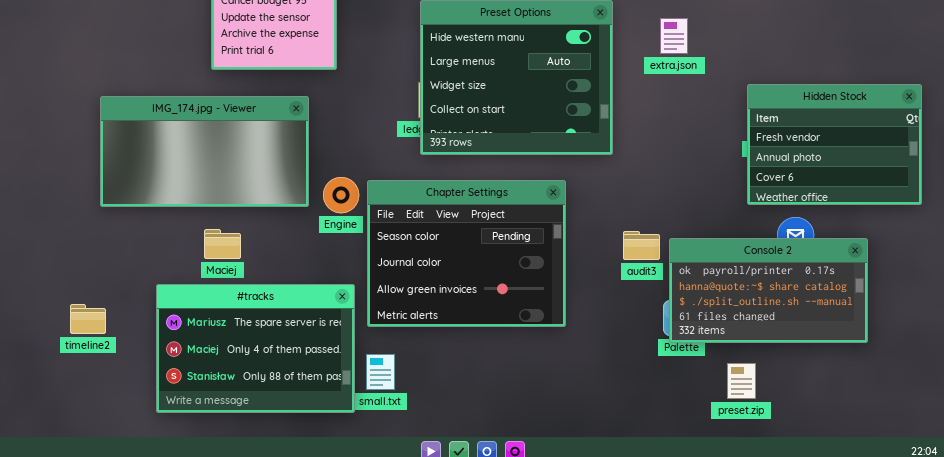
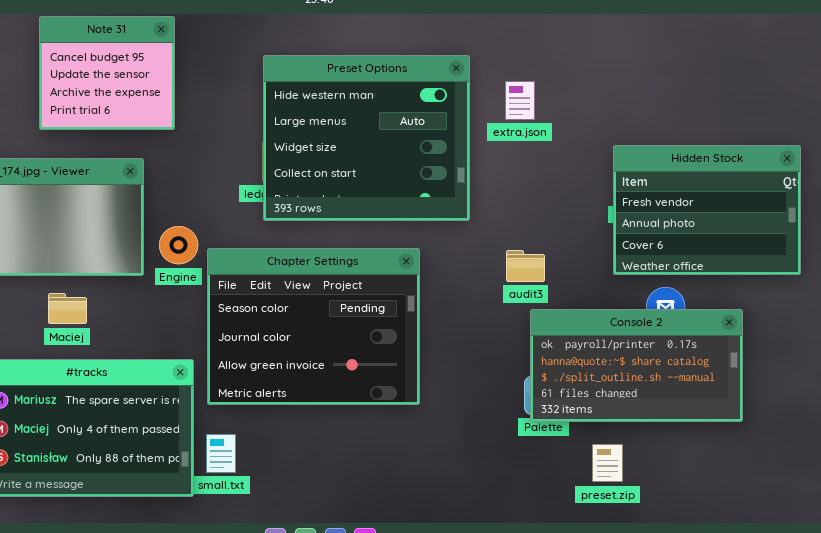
extra.json: [660,18,688,54] -> [505,81,535,120], moved
Engine: [323,177,359,213] -> [159,226,198,264], moved
Maciej: [204,229,241,259] -> [48,293,87,324], moved
audit3: [623,231,660,260] -> [506,250,545,282], moved

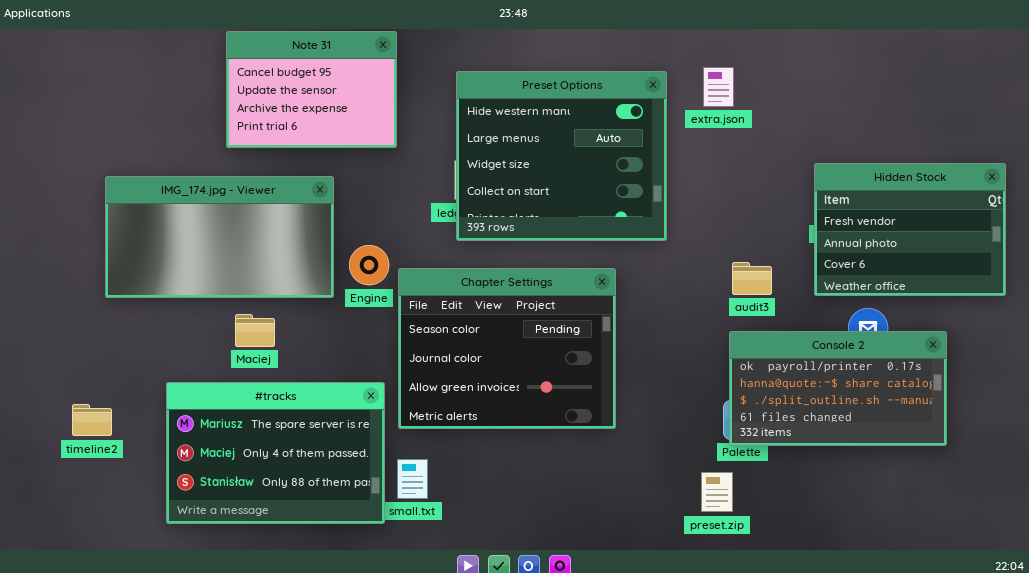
Note 31: [39,16,175,130] -> [226,31,397,148], resized
extra.json: [505,81,535,120] -> [703,67,734,107], moved
audit3: [506,250,545,282] -> [732,262,772,295], moved
preset.zip: [592,444,623,482] -> [701,472,733,512], moved

